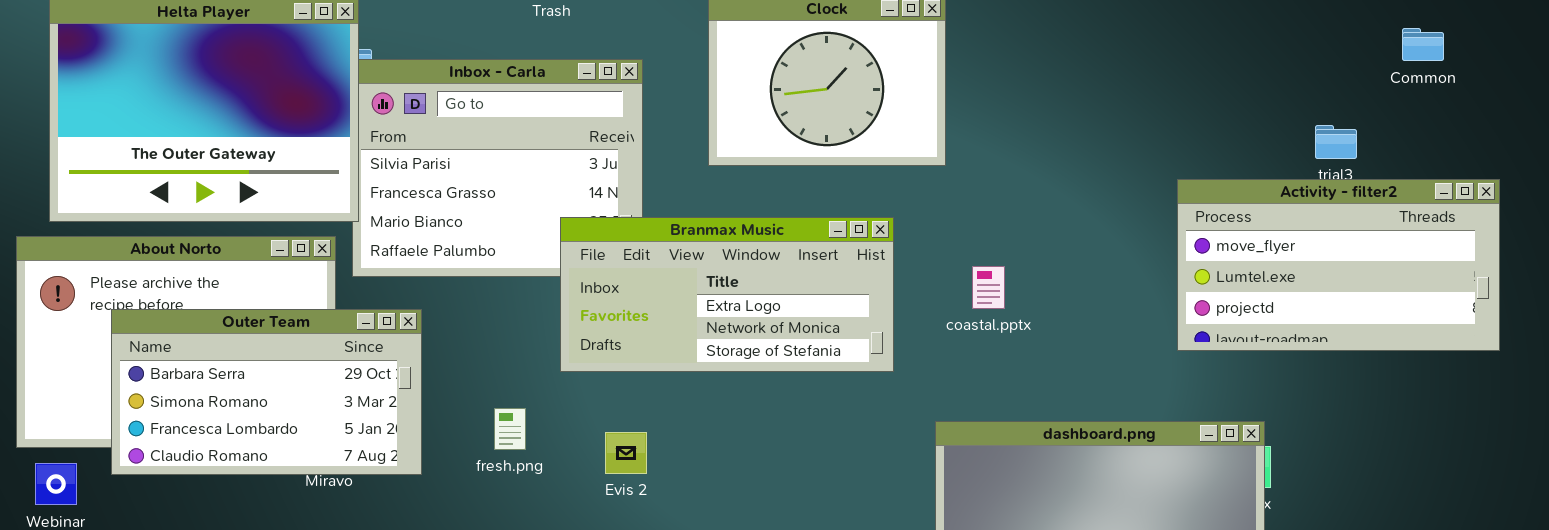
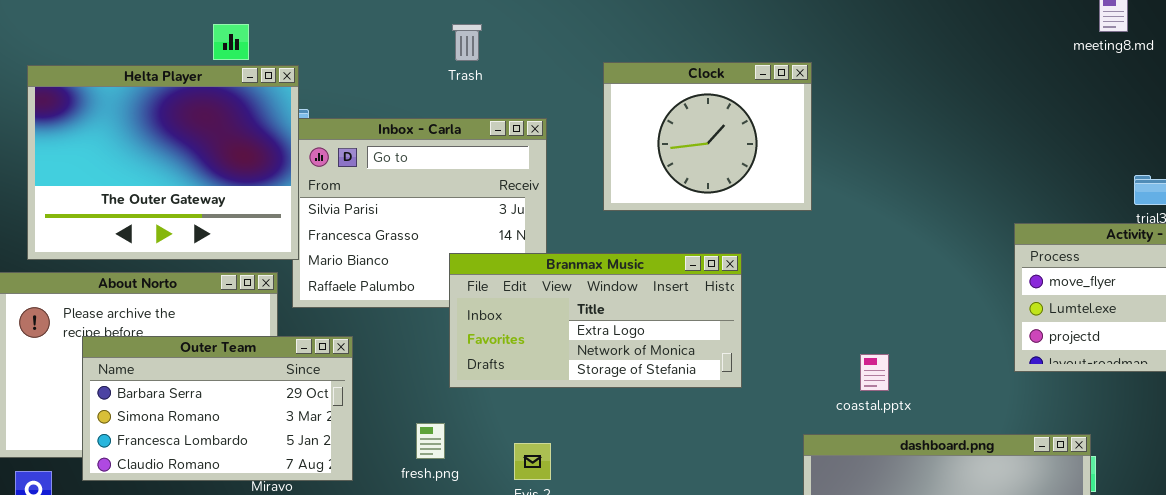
Branmax Music: [560,217,894,372] -> [449,253,742,388], moved
coastal.pptx: [972,266,1005,309] -> [860,354,889,391], moved

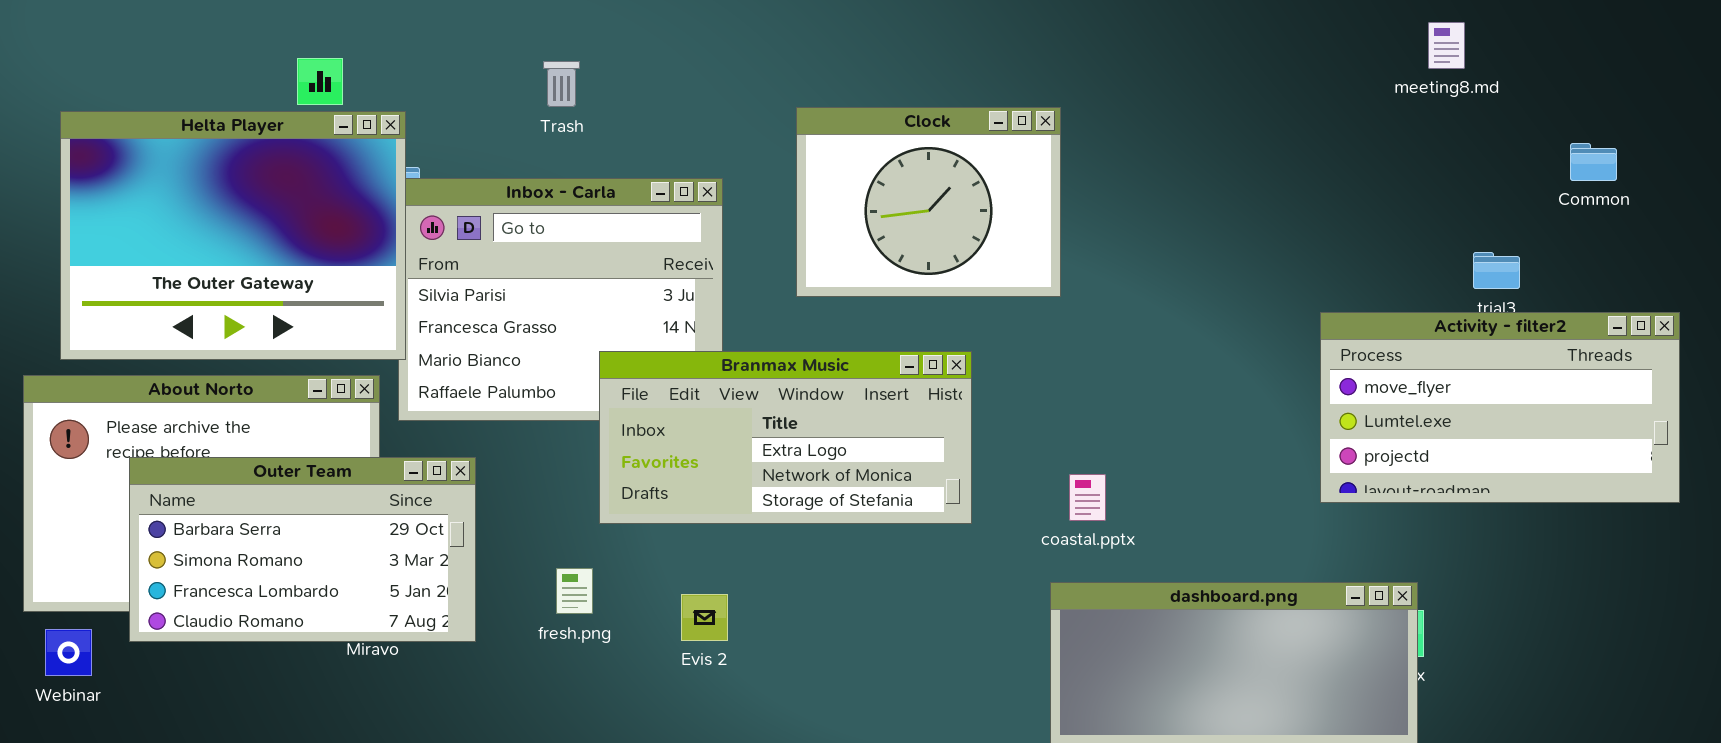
Trash: [452,24,482,61] -> [543,61,580,107], moved
coastal.pptx: [860,354,889,391] -> [1069,474,1106,521], moved

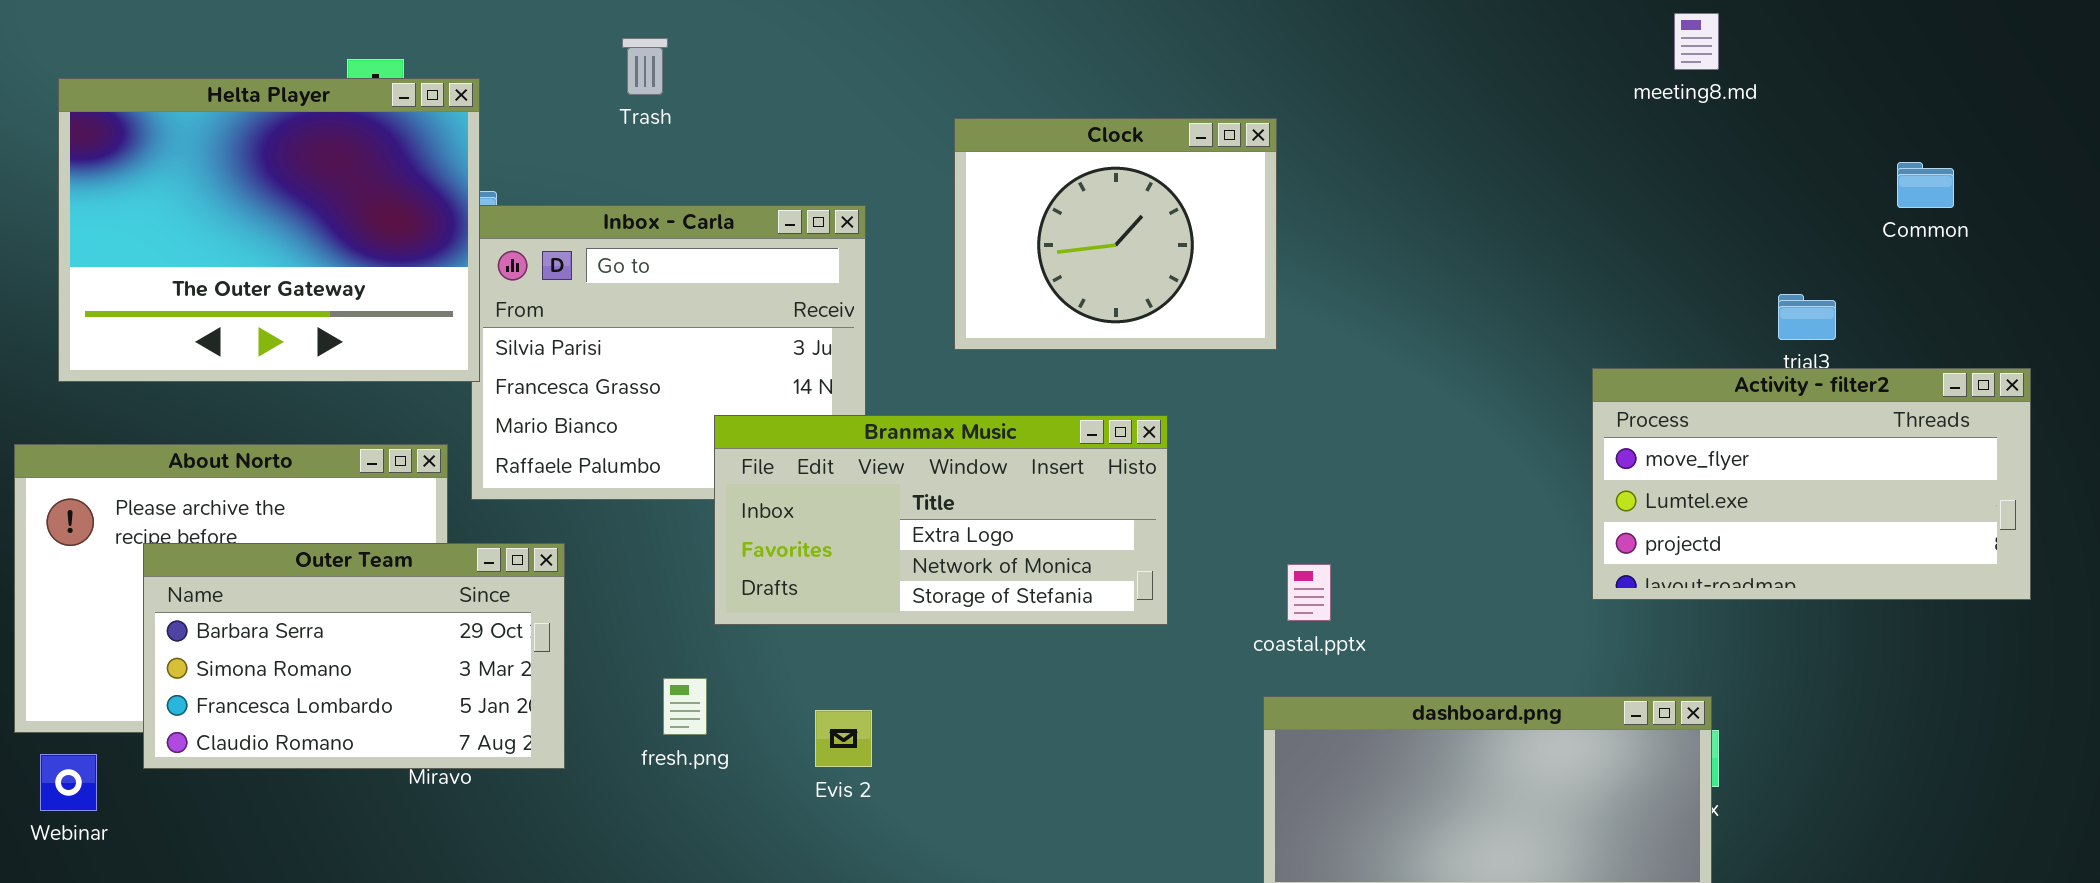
meeting8.md: [1428,22,1465,69] -> [1674,13,1719,70], moved
Trash: [543,61,580,107] -> [622,38,668,95], moved
Helta Player: [60,111,406,360] -> [58,78,480,382], moved

